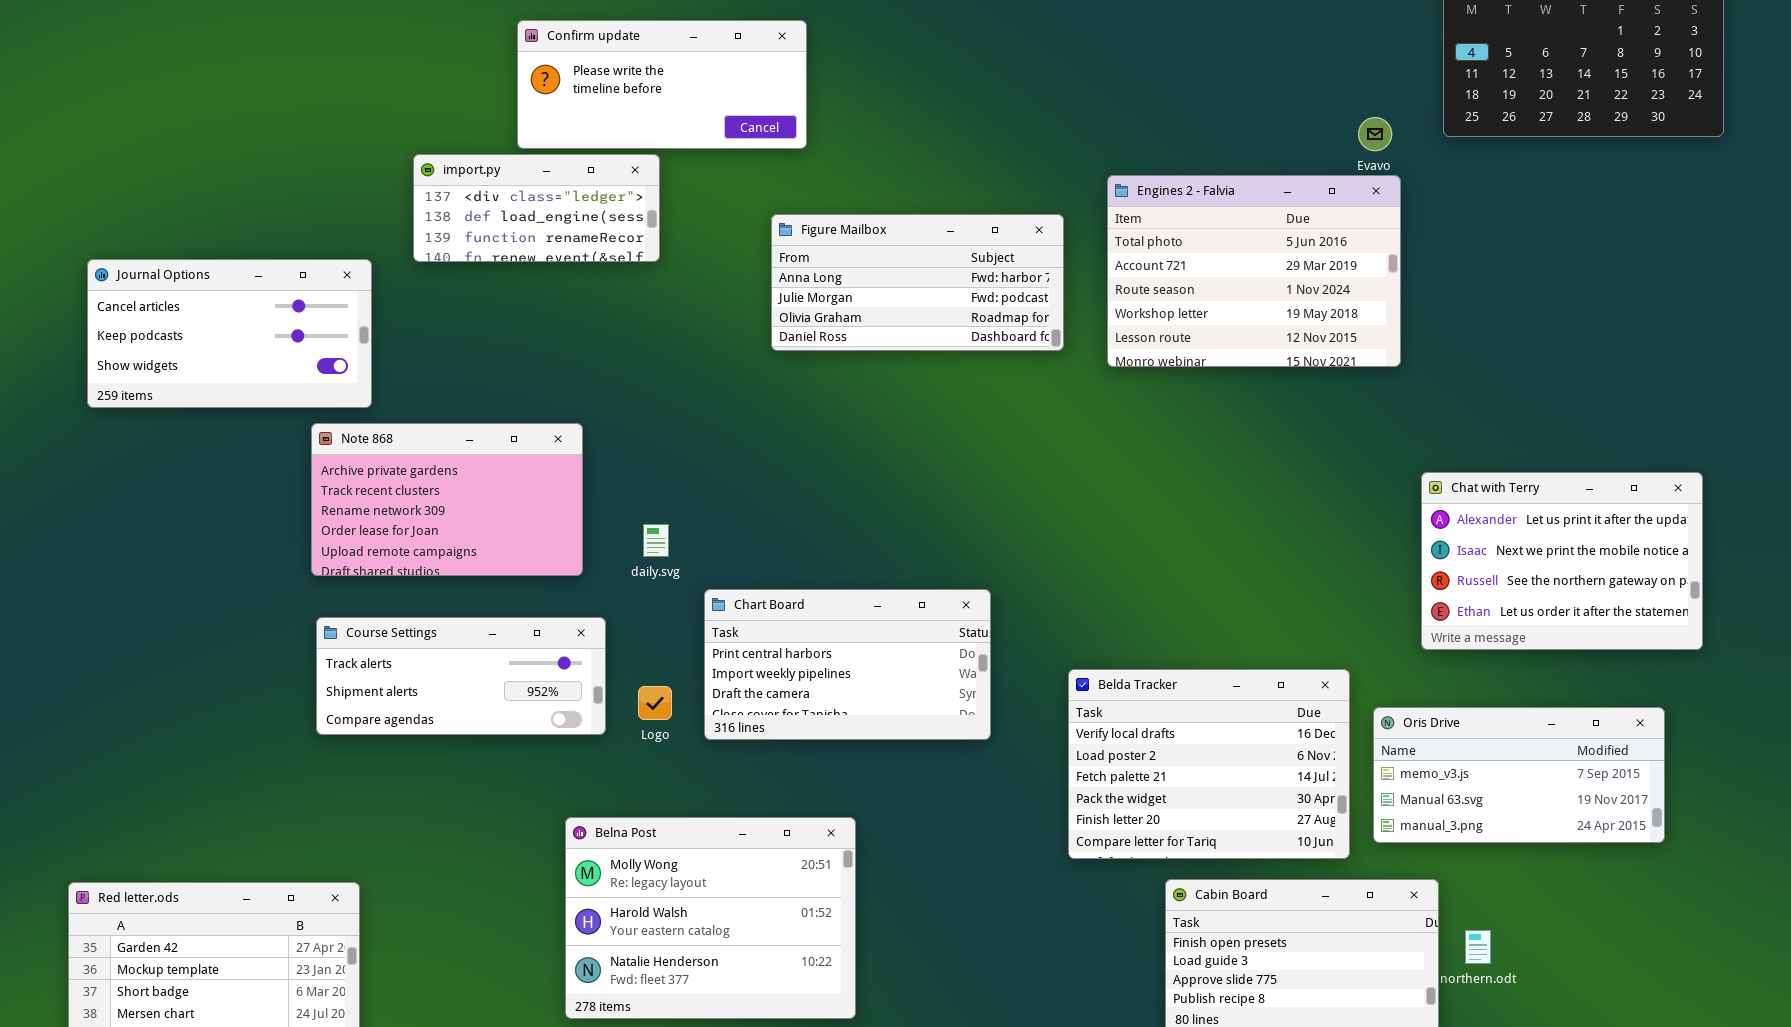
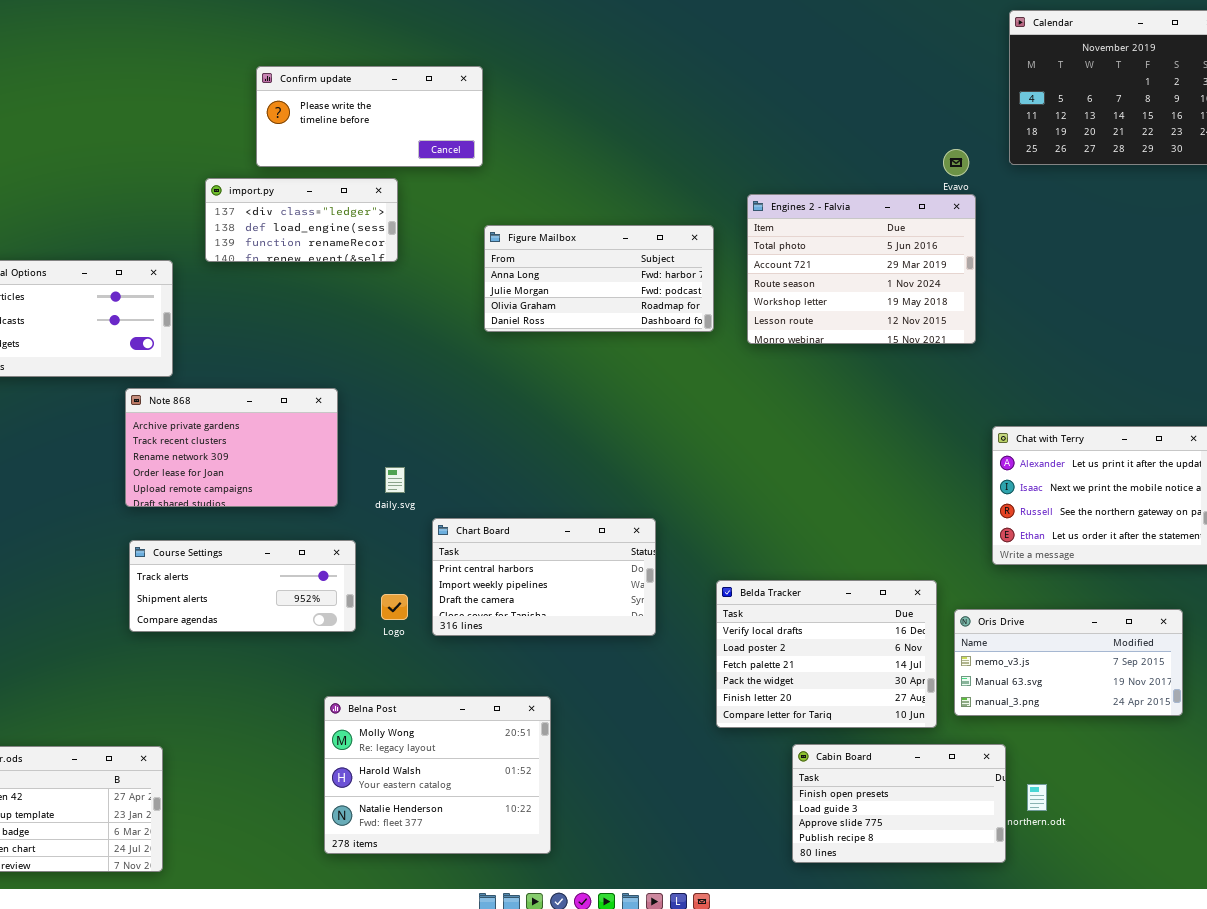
Confirm update: [517,20,807,149] -> [256,66,483,167], moved

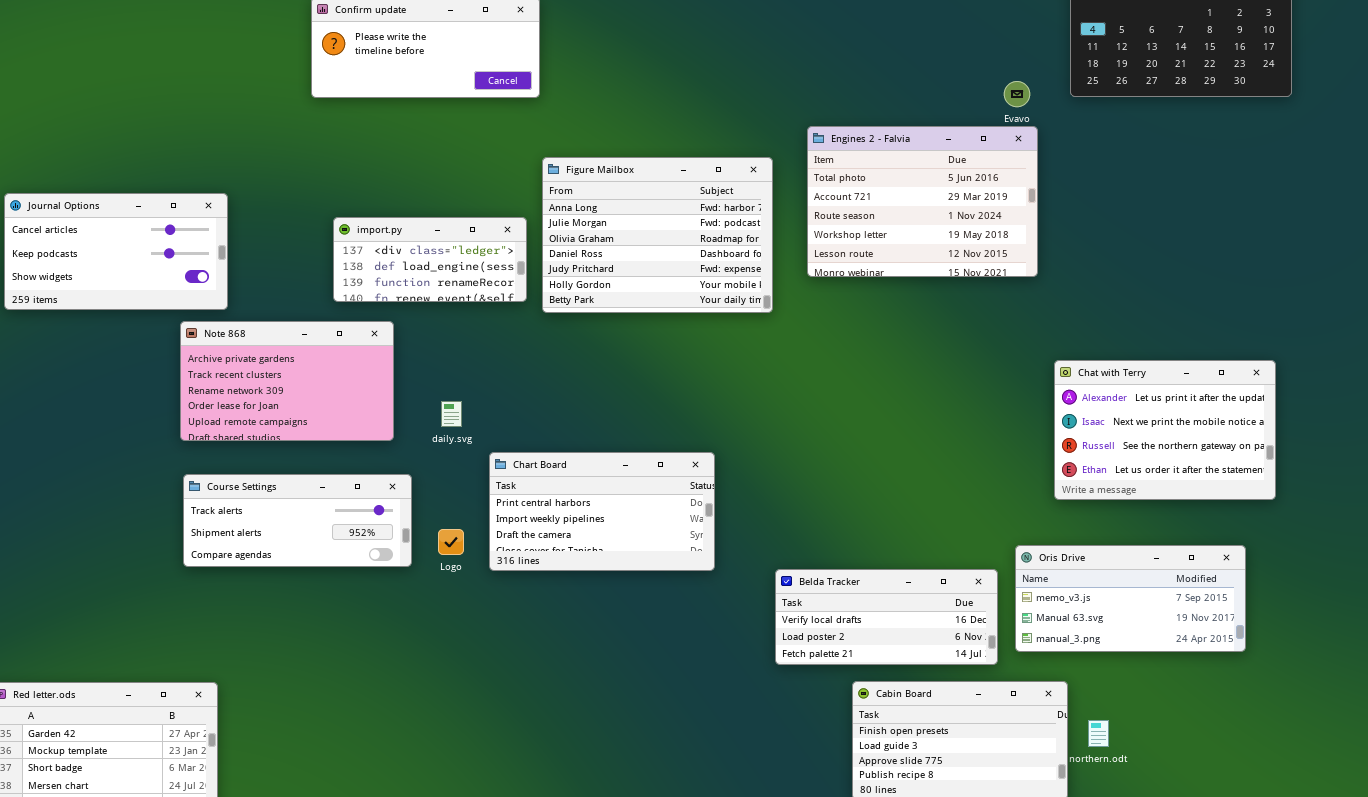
import.py: [205,178,398,262] -> [333,217,527,302], moved
Figure Mailbox: [484,225,714,332] -> [542,157,773,313], resized
Belda Tracker: [716,580,937,728] -> [775,569,998,665], resized
Belna Post: [324,696,551,854] -> none, closed

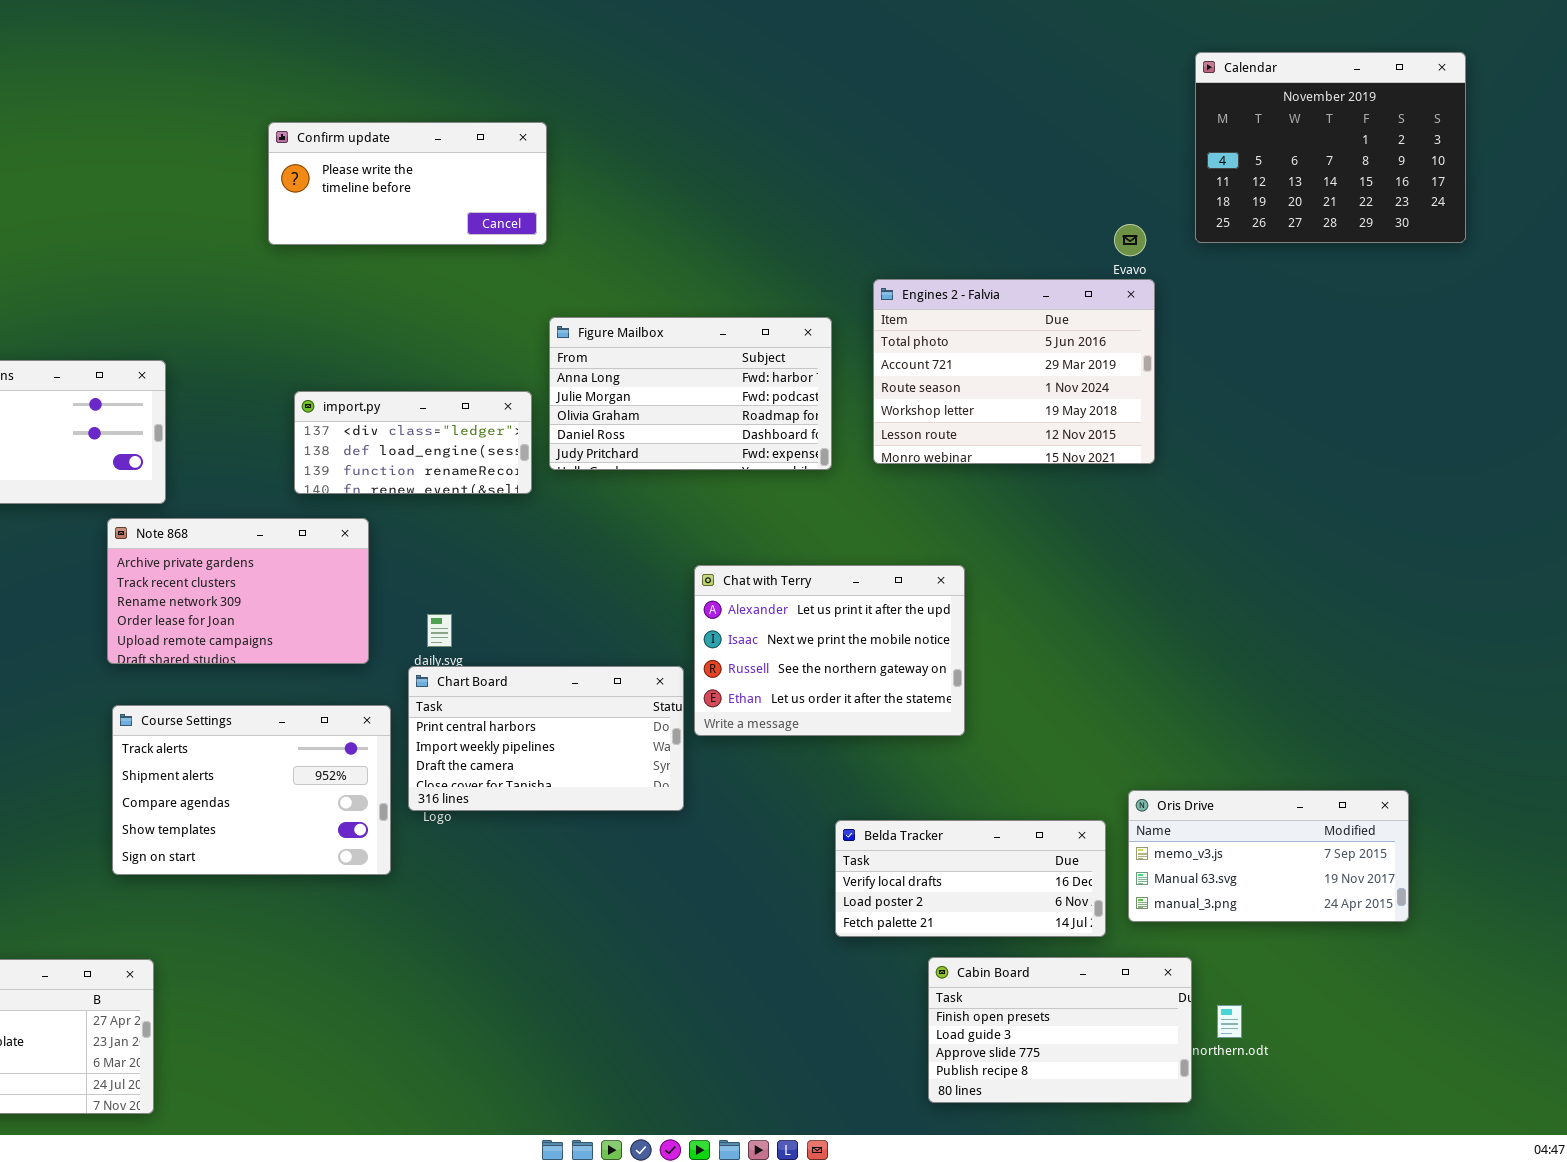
Figure Mailbox: [542,157,773,313] -> [549,317,832,470], resized
Chat with Terry: [1054,360,1276,500] -> [694,565,965,736], moved
Chart Board: [489,452,715,571] -> [408,666,684,811], moved
Course Settings: [183,474,412,567] -> [112,705,391,875], resized

